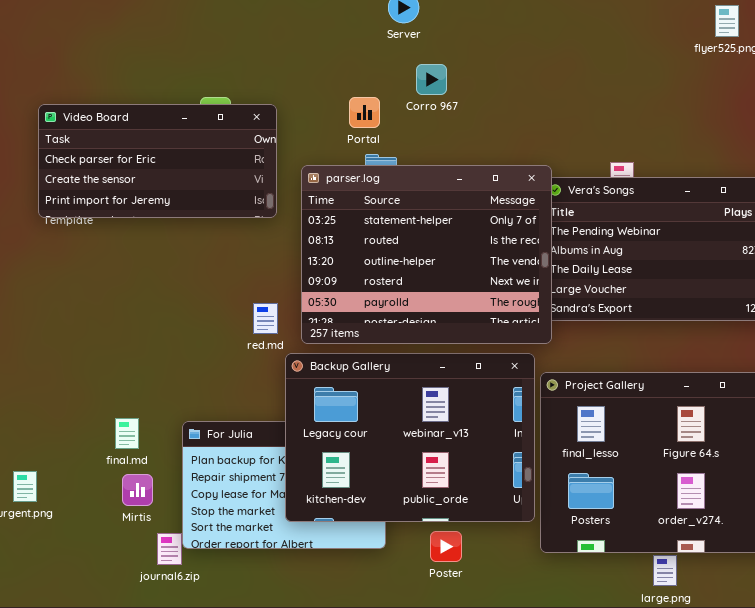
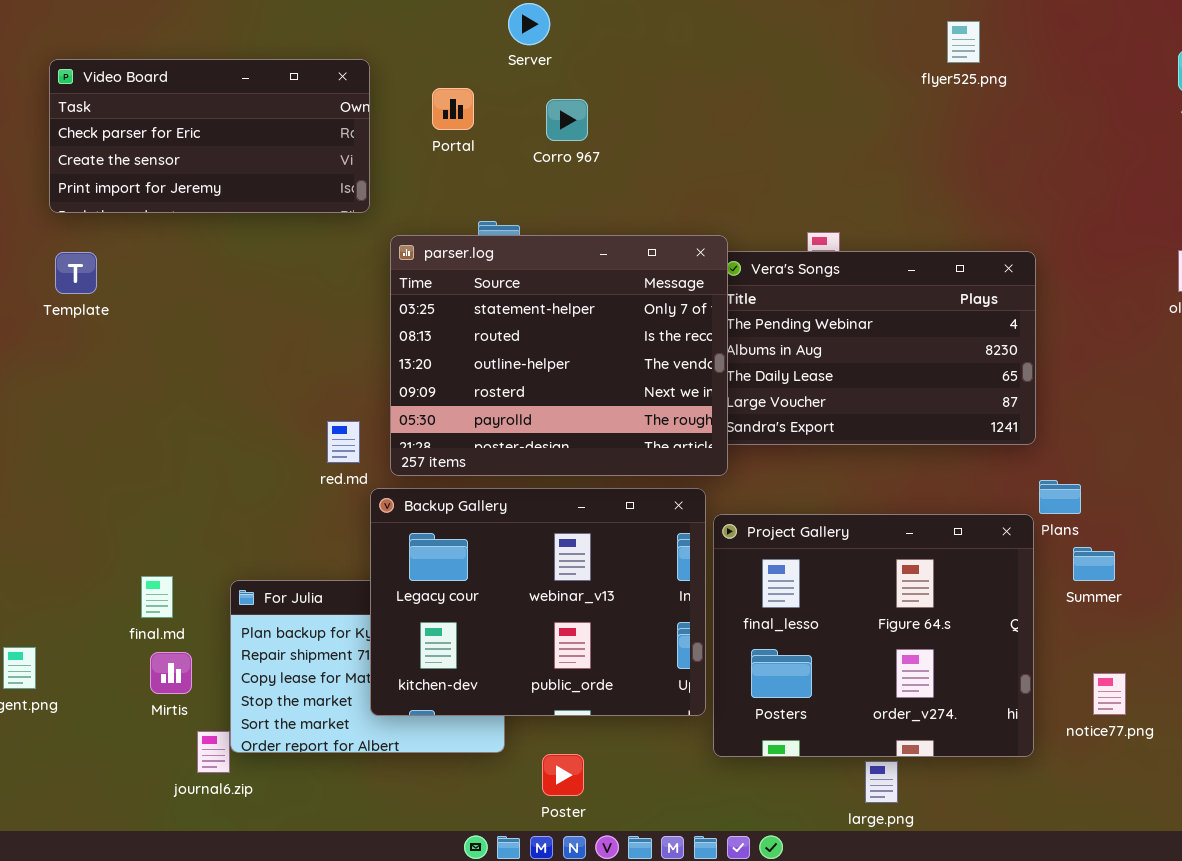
Portal: [349,97,380,128] -> [432,88,474,130], moved
Video Board: [38,104,277,218] -> [49,59,370,213], moved
Poster: [430,531,462,562] -> [542,754,584,796], moved

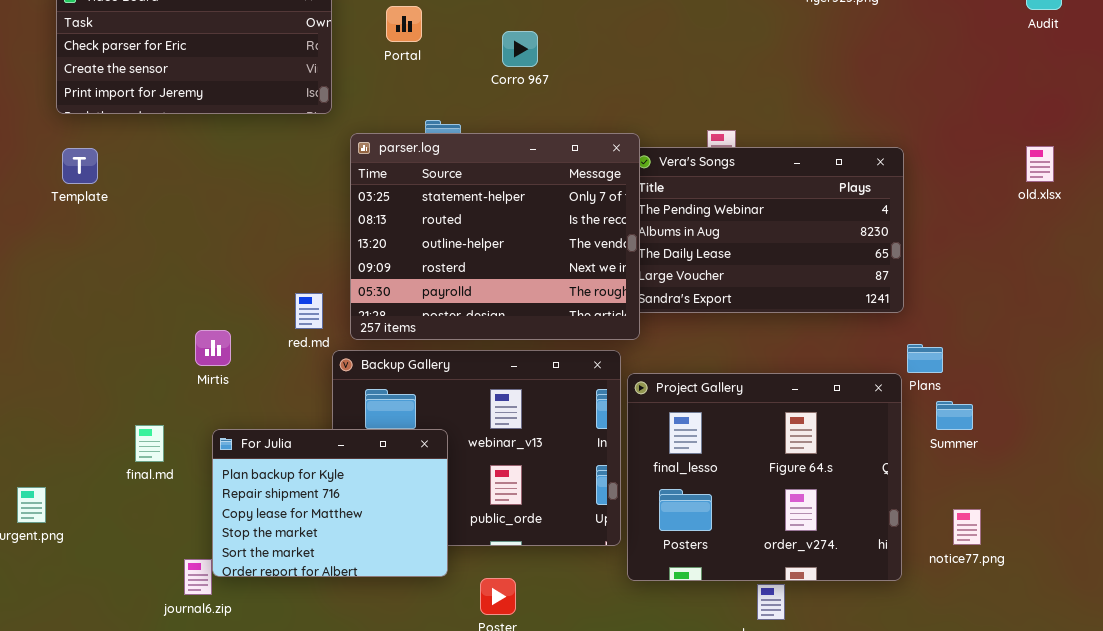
Corro 967: [546,99,588,141] -> [502,31,538,67], moved
For Julia: [230,580,505,753] -> [212,429,448,577], raised
Mirtis: [150,652,192,694] -> [195,330,231,366], moved

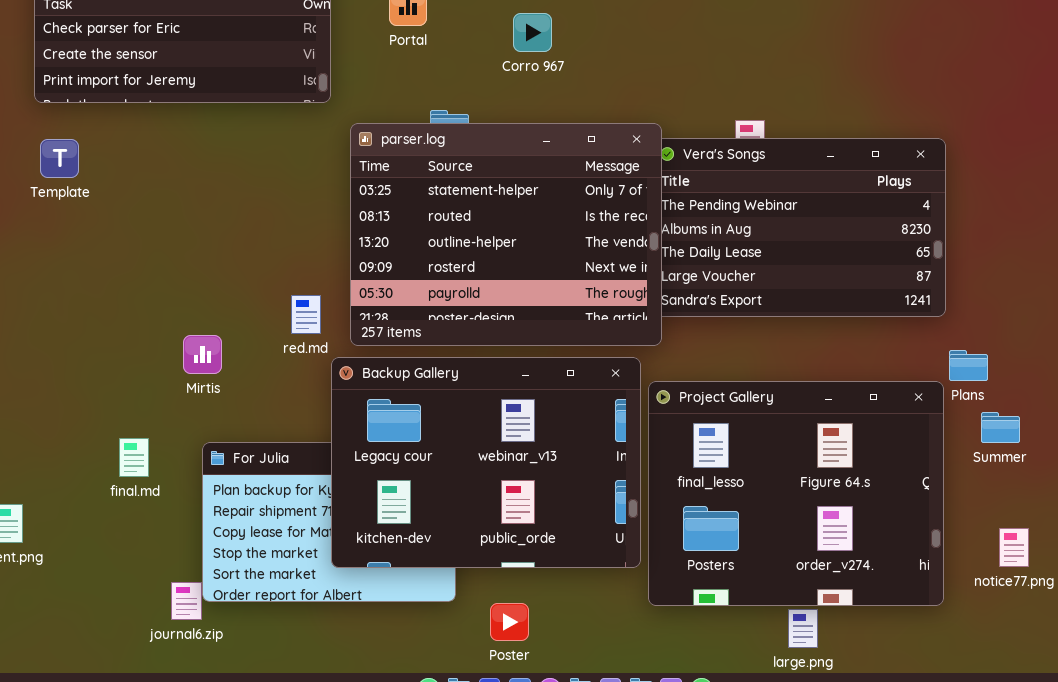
Backup Gallery: [332,350,621,546] -> [331,357,641,568], raised

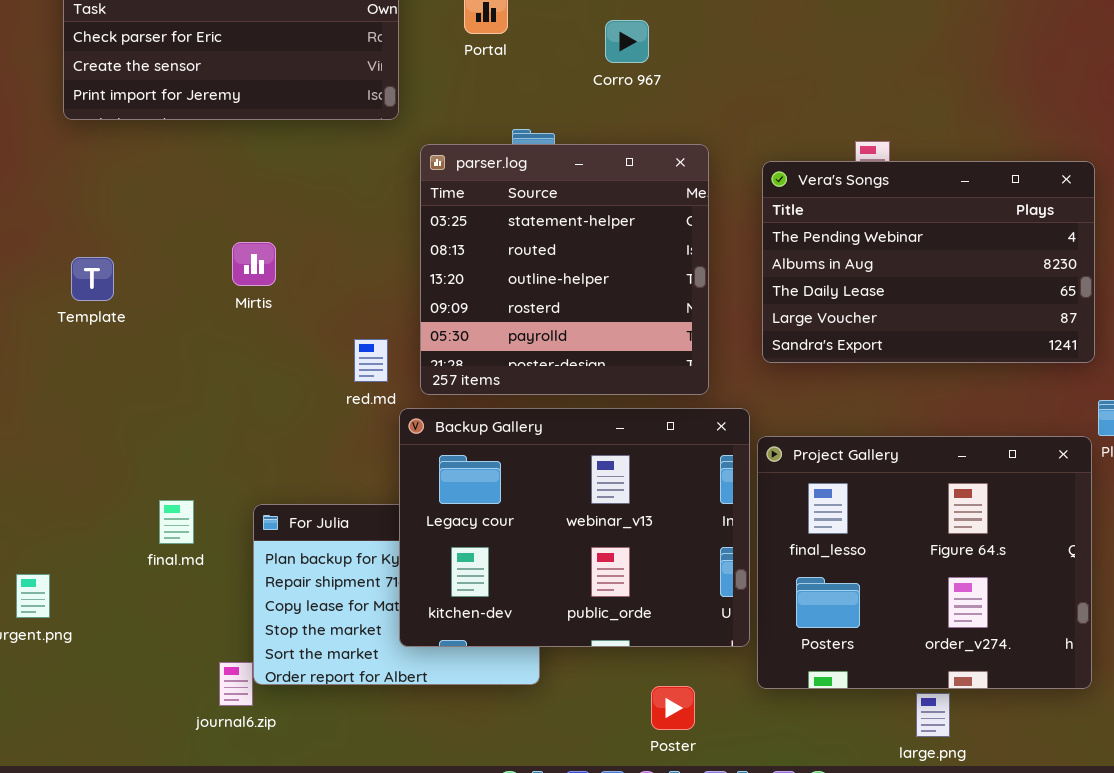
parser.log: [350,123,662,346] -> [420,144,709,395], resized
Template: [40,139,79,178] -> [71,257,114,301], moved
Mirtis: [183,335,222,374] -> [232,242,276,286], moved
Poster: [490,603,529,641] -> [651,686,695,730], moved

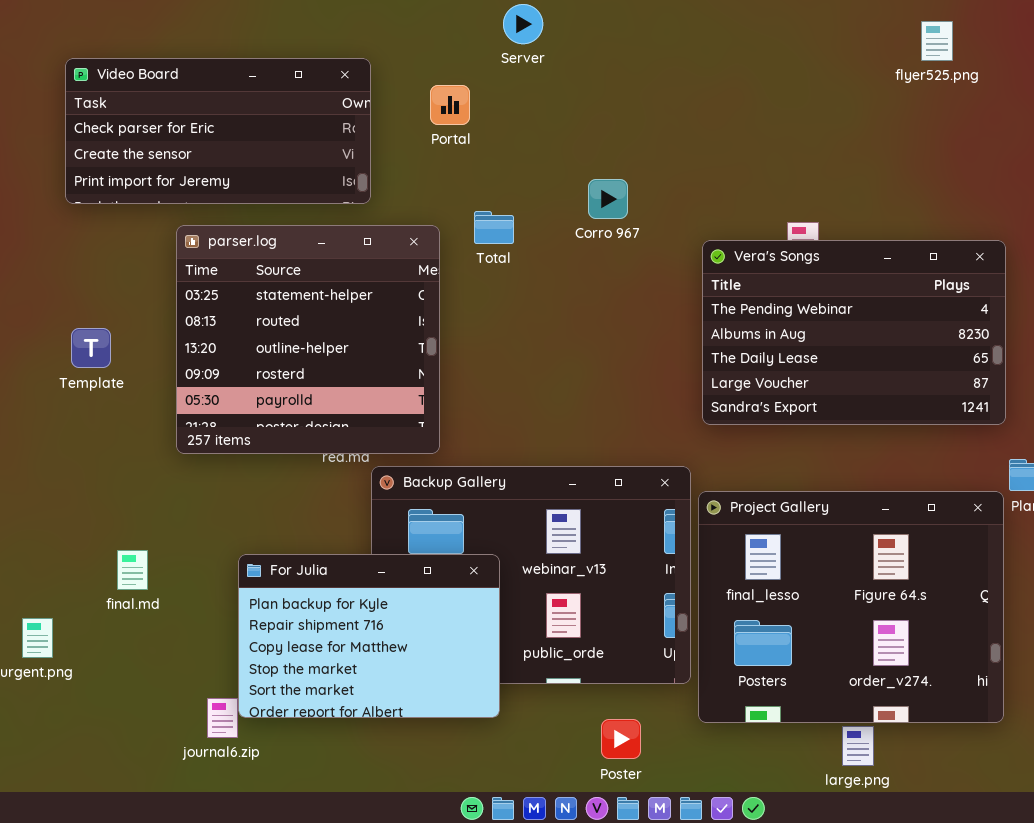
Corro 967: [605,20,649,63] -> [588,179,628,219], moved
parser.log: [420,144,709,395] -> [176,225,440,454], moved
final.md: [159,500,194,544] -> [117,550,148,590], moved
For Julia: [253,504,540,685] -> [238,554,500,718], raised

